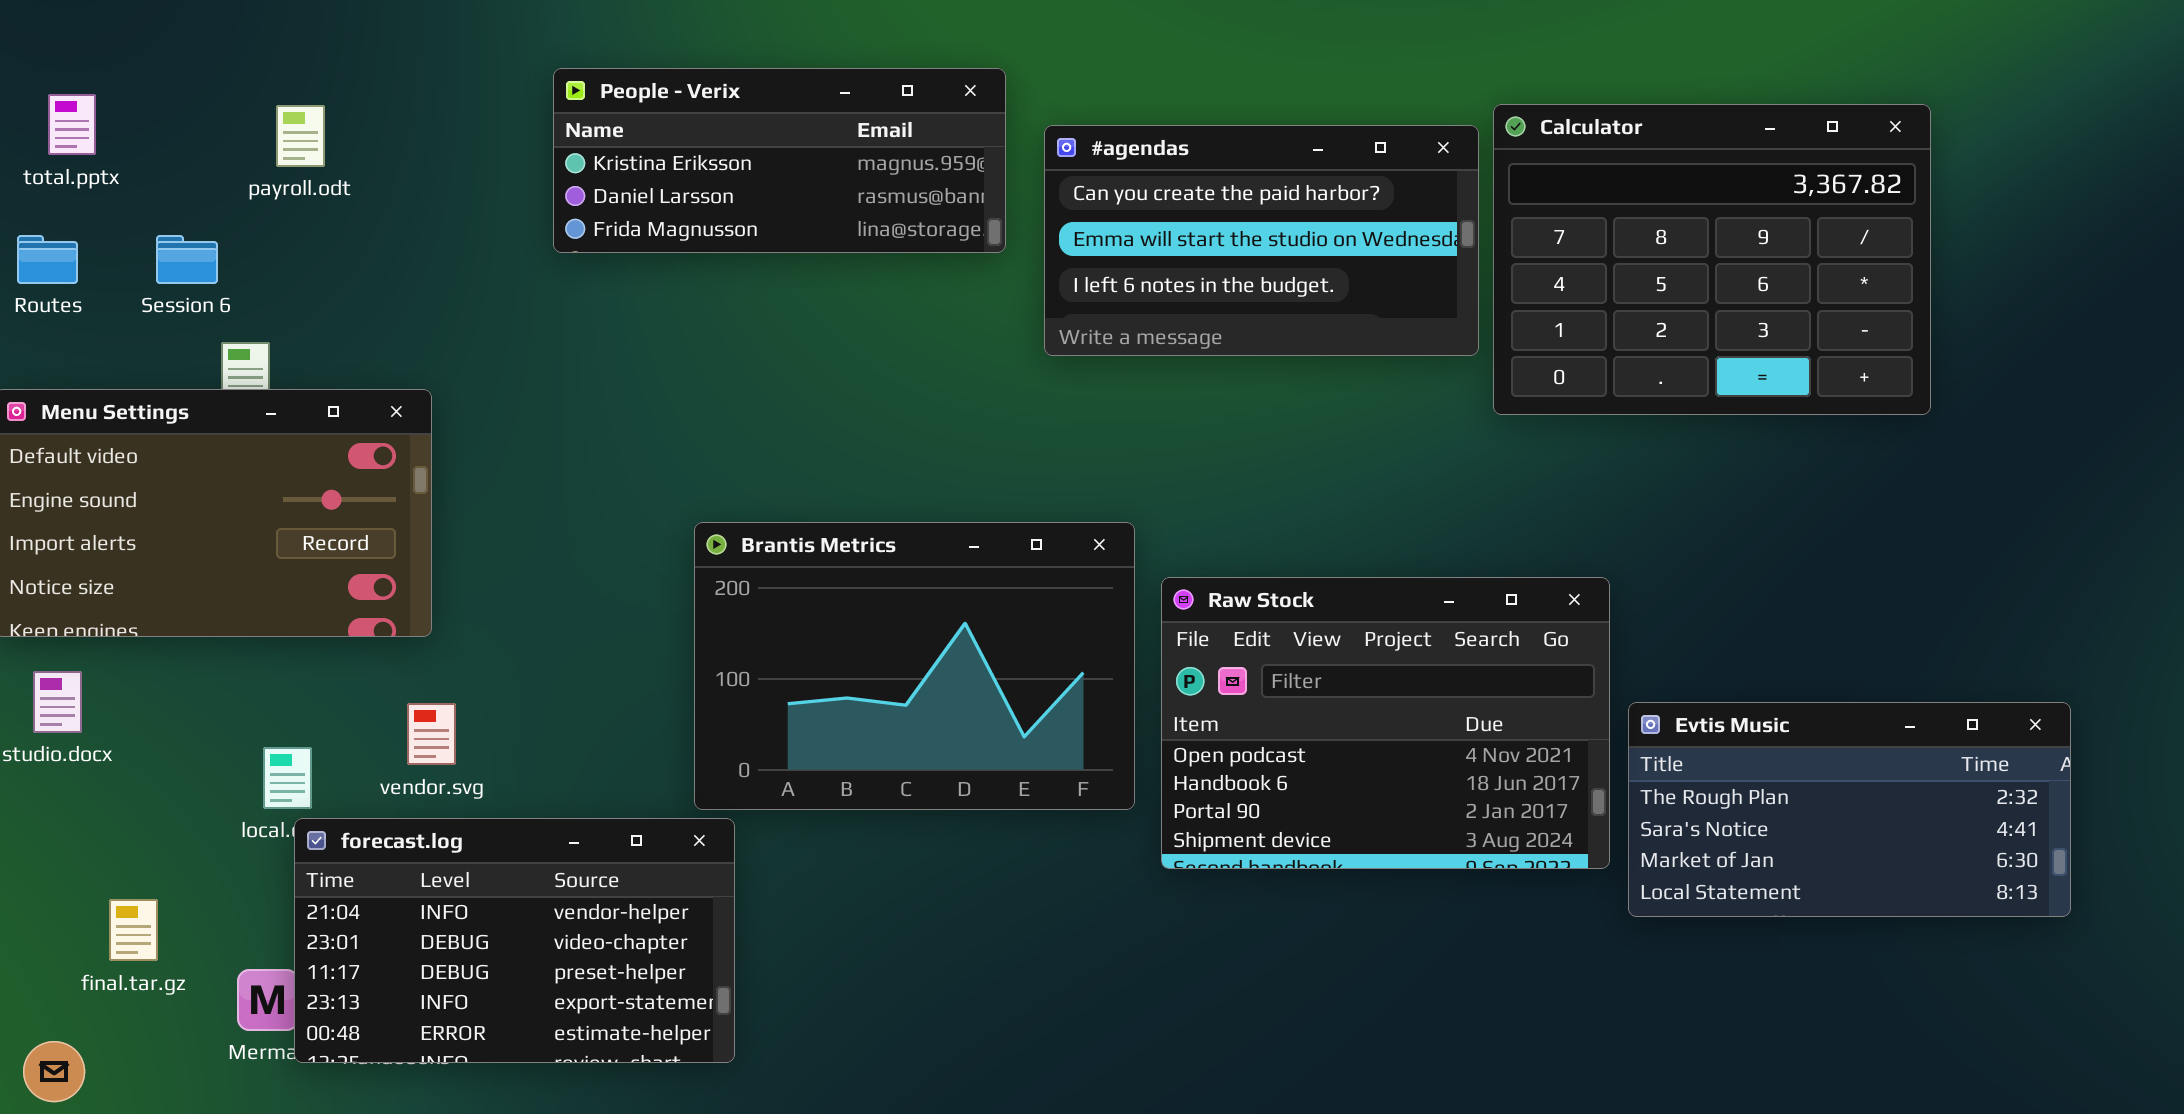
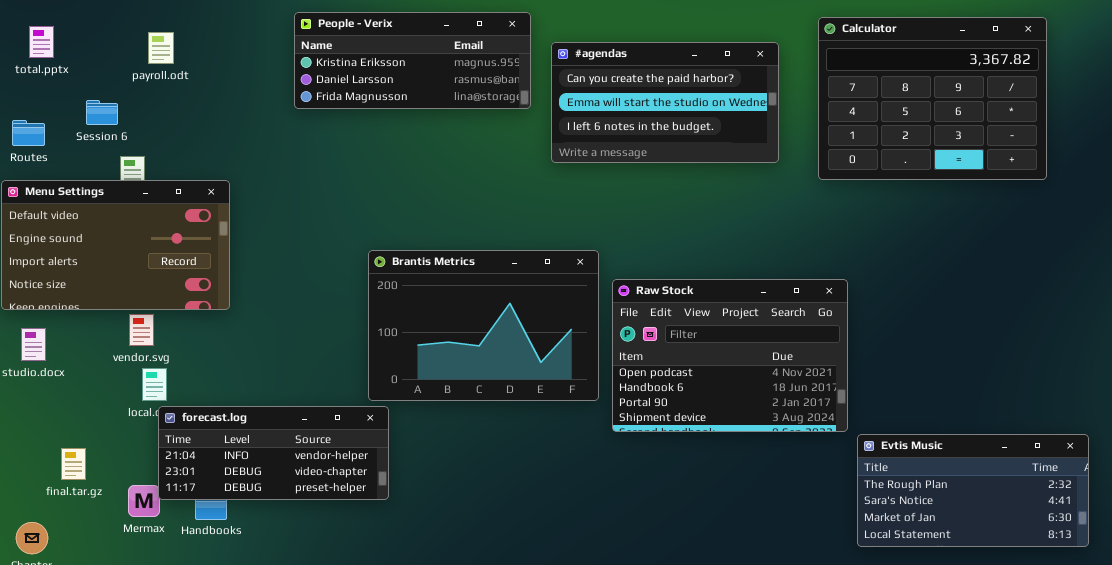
Calculator: [1493,104,1931,415] -> [818,17,1047,180], moved
Routes: [17,235,78,284] -> [12,120,45,146], moved
Evtis Music: [1628,702,2071,917] -> [857,434,1089,547], moved
vendor.svg: [407,703,456,765] -> [129,314,154,346], moved
forecast.log: [294,818,735,1063] -> [158,406,389,500], resized

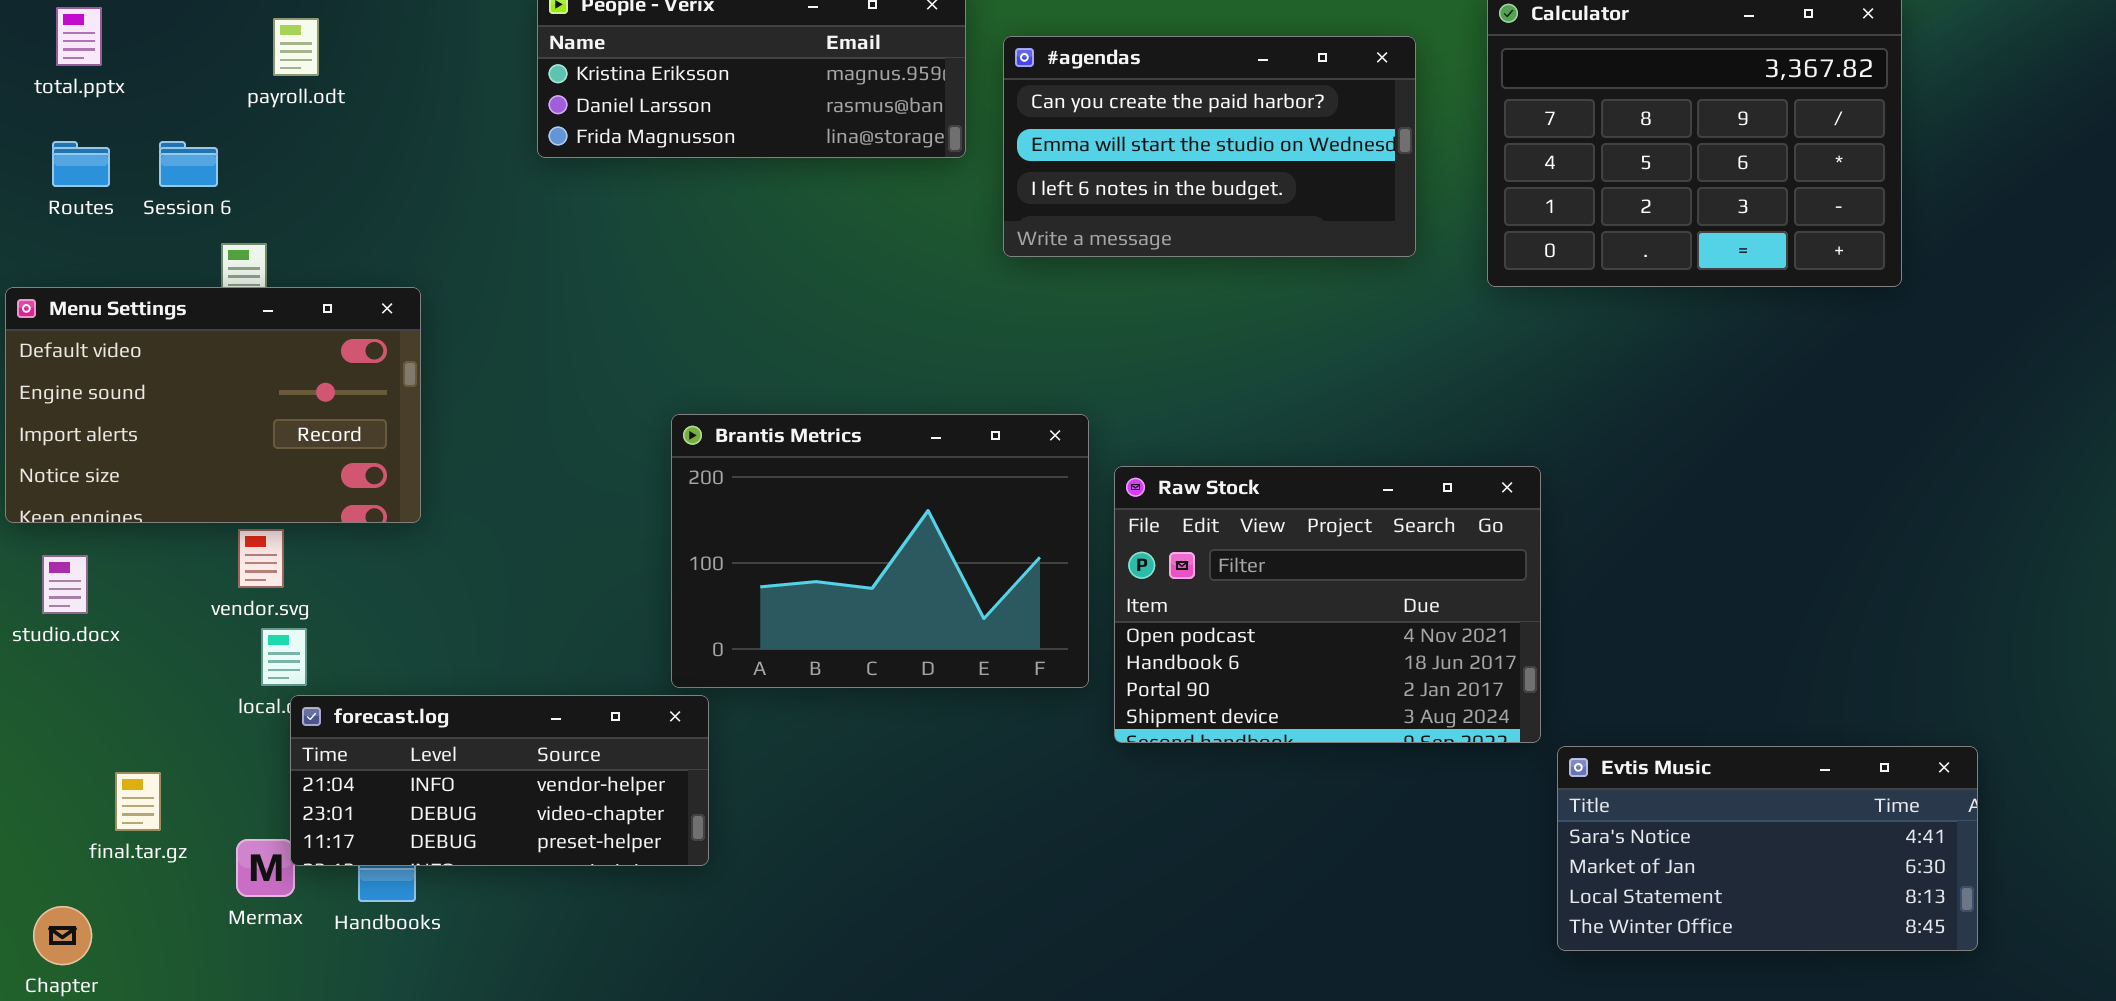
Routes: [12,120,45,146] -> [52,141,110,187], moved
Evtis Music: [857,434,1089,547] -> [1557,746,1978,951], scrolled down 1 row

